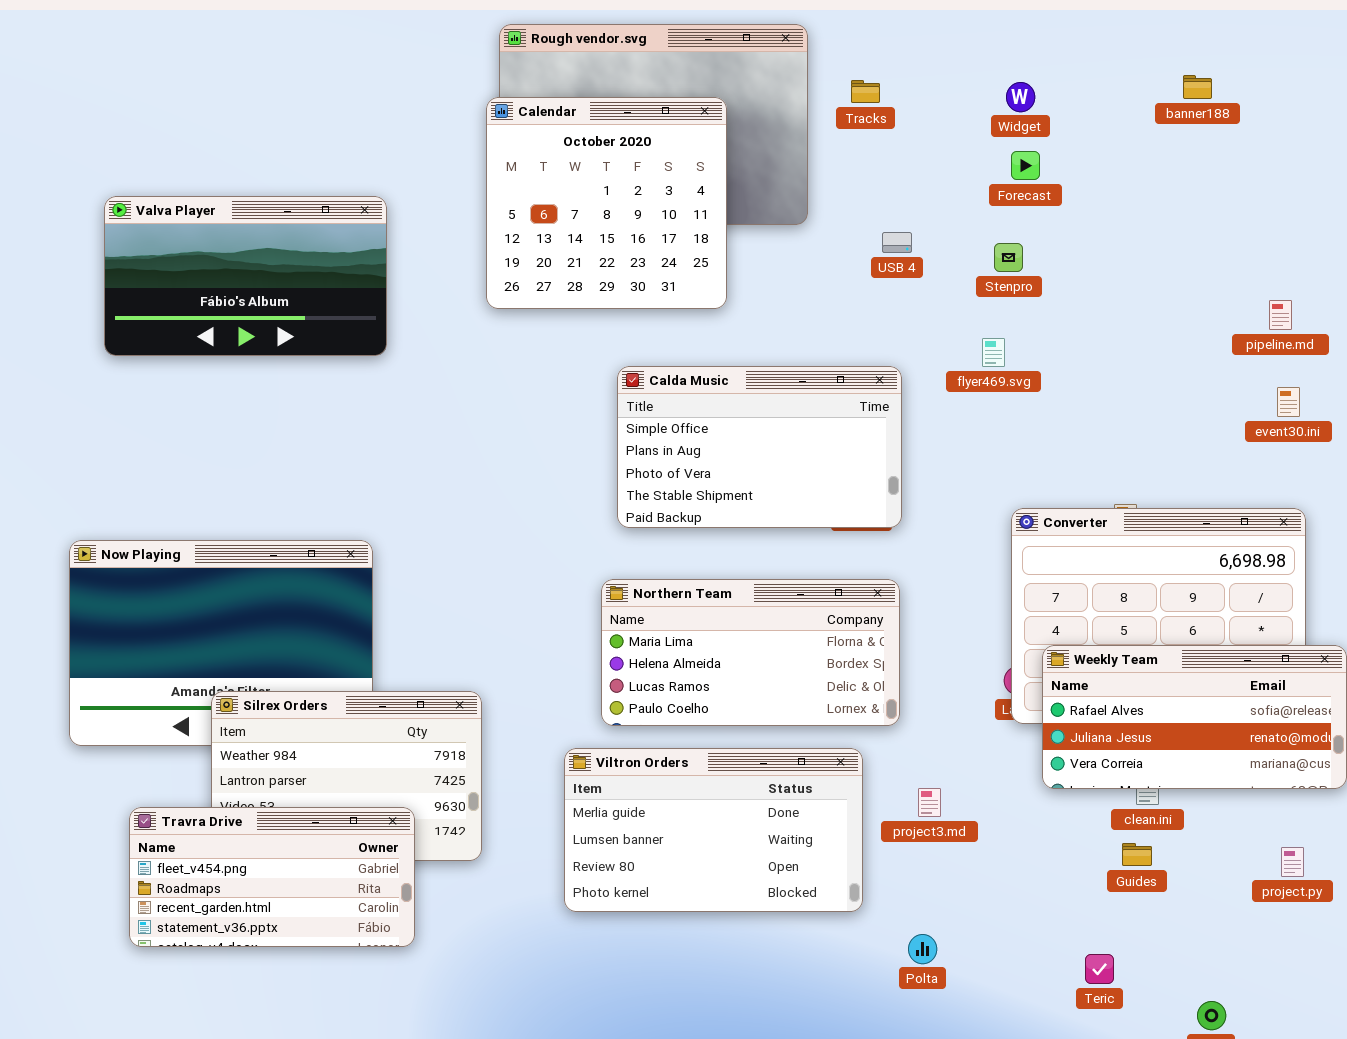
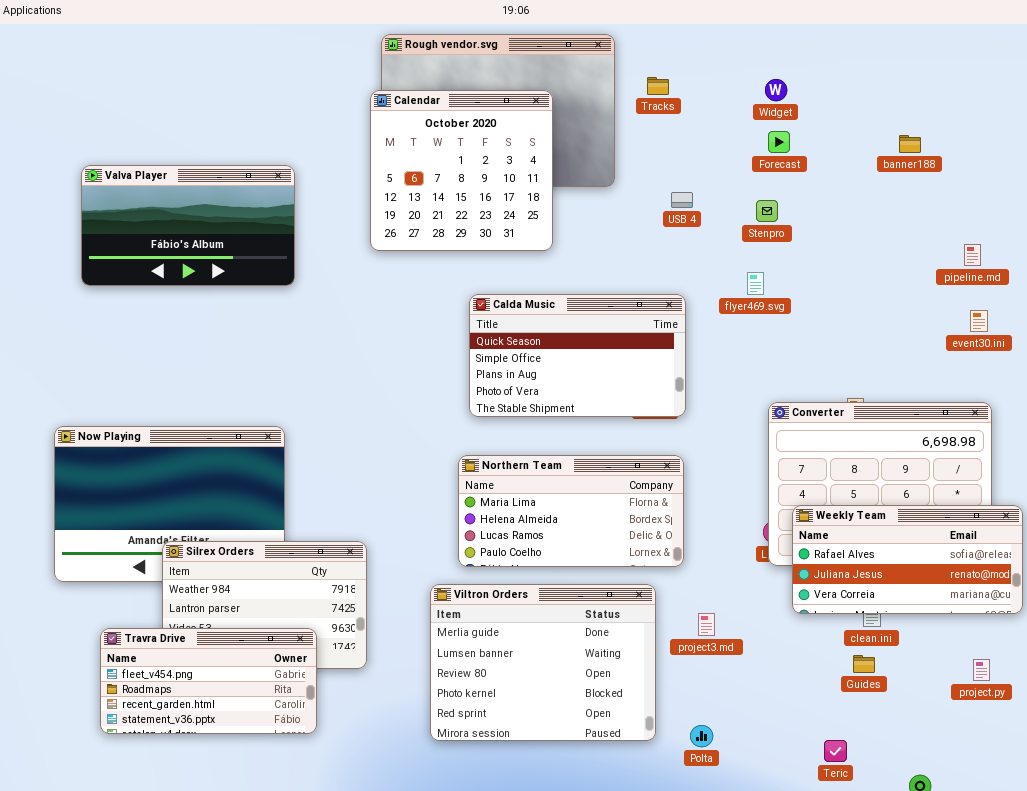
banner188: [1183,75,1212,99] -> [899,135,921,153], moved
Calda Music: [617,366,902,528] -> [469,294,686,417], scrolled up 1 row
Viltron Orders: [564,748,863,912] -> [430,584,656,741], resized

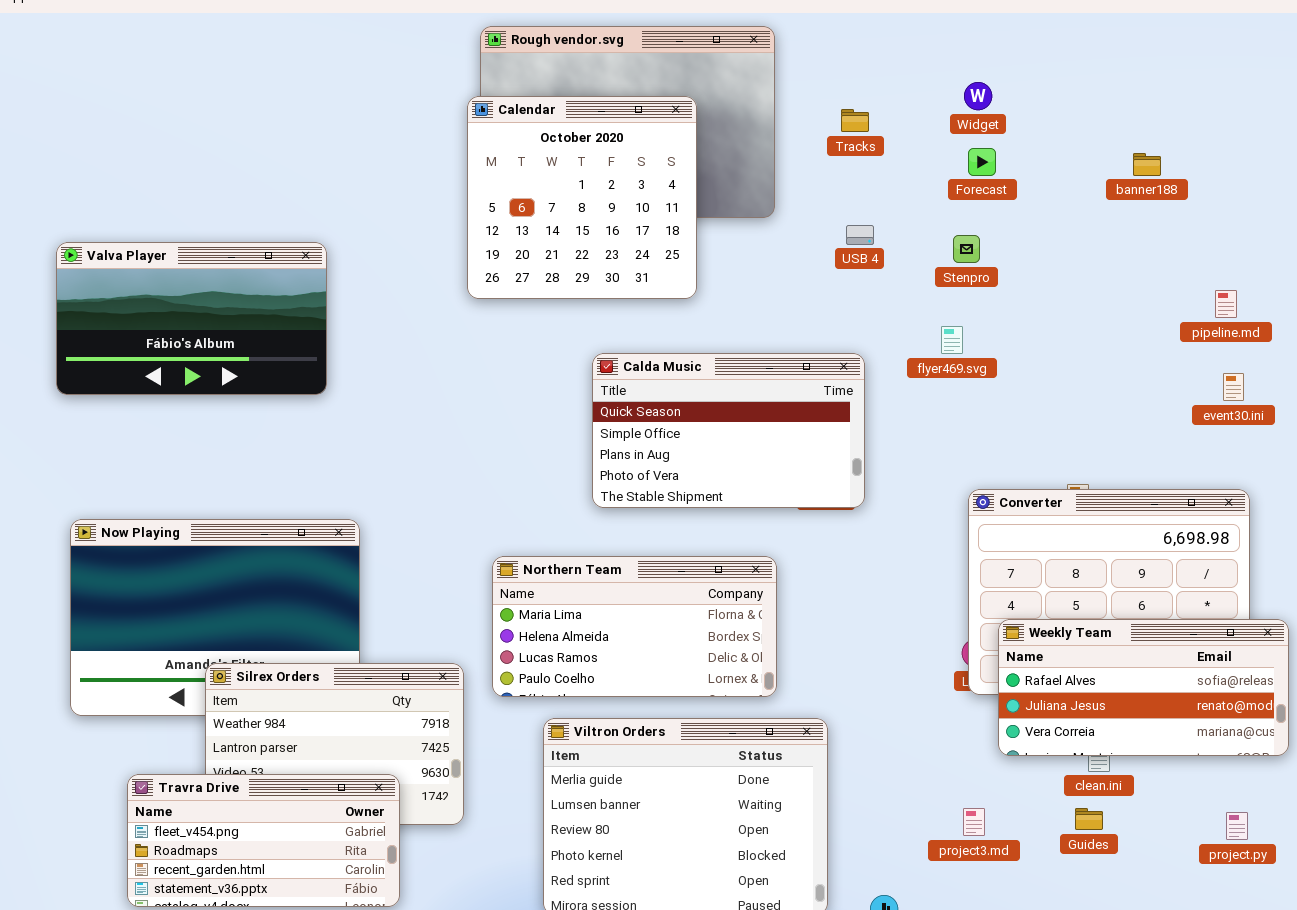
Tracks: [647,77,669,95] -> [841,109,869,132], moved
Valva Player: [81,165,295,286] -> [56,242,327,395], moved
Northern Team: [458,455,684,567] -> [492,556,777,697], moved
project3.md: [698,613,715,636] -> [963,808,985,836], moved

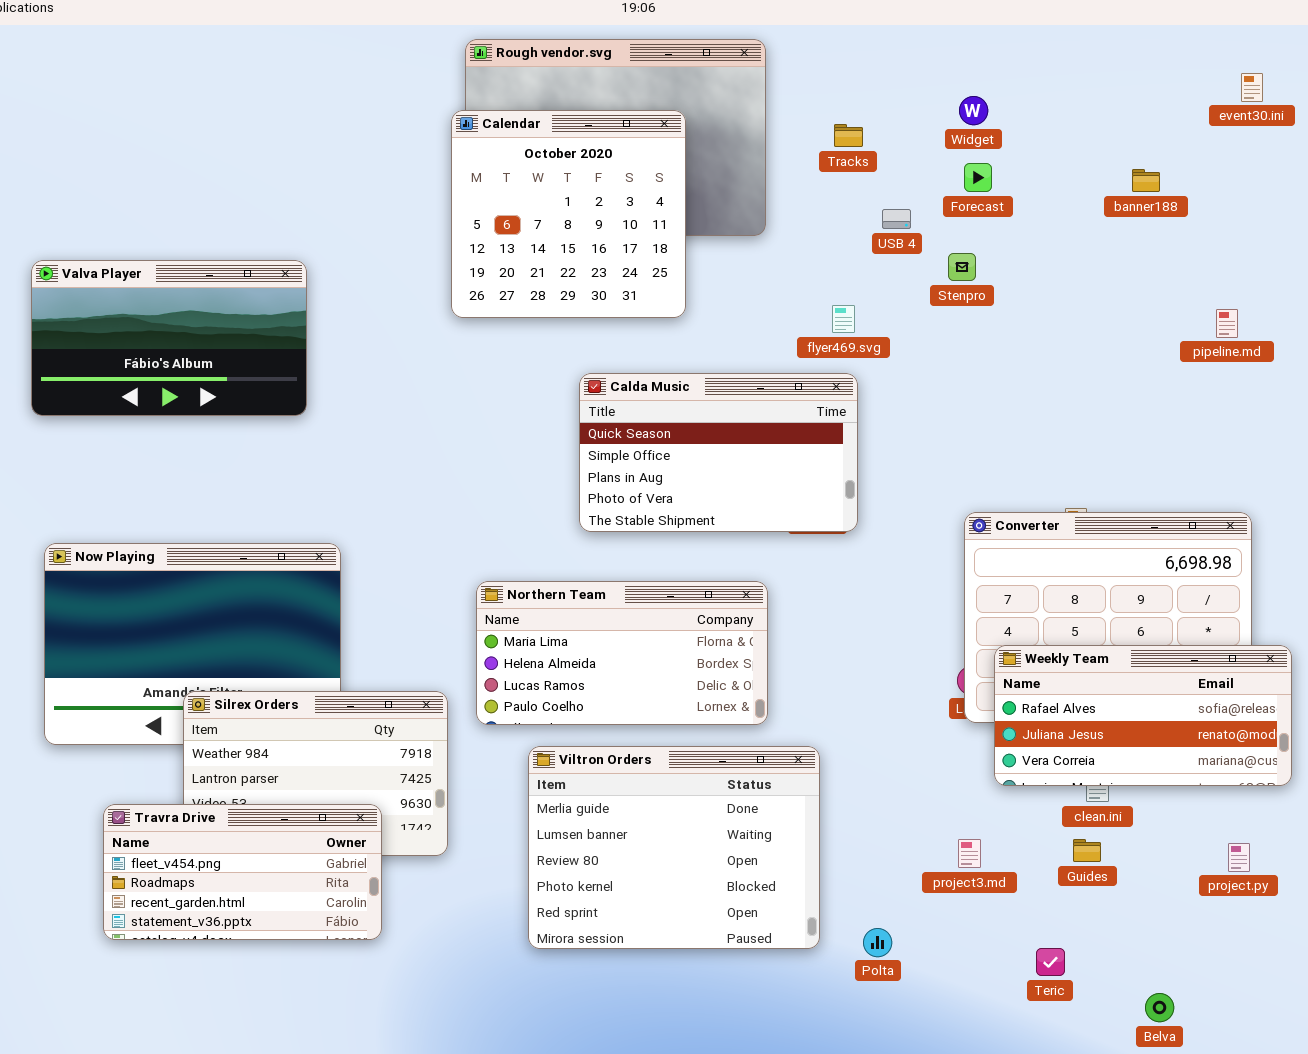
USB 4: [846,225,874,245] -> [882,209,911,229], moved
flyer469.svg: [941,326,963,354] -> [832,305,855,333], moved
event30.ini: [1223,373,1244,401] -> [1241,73,1263,102], moved

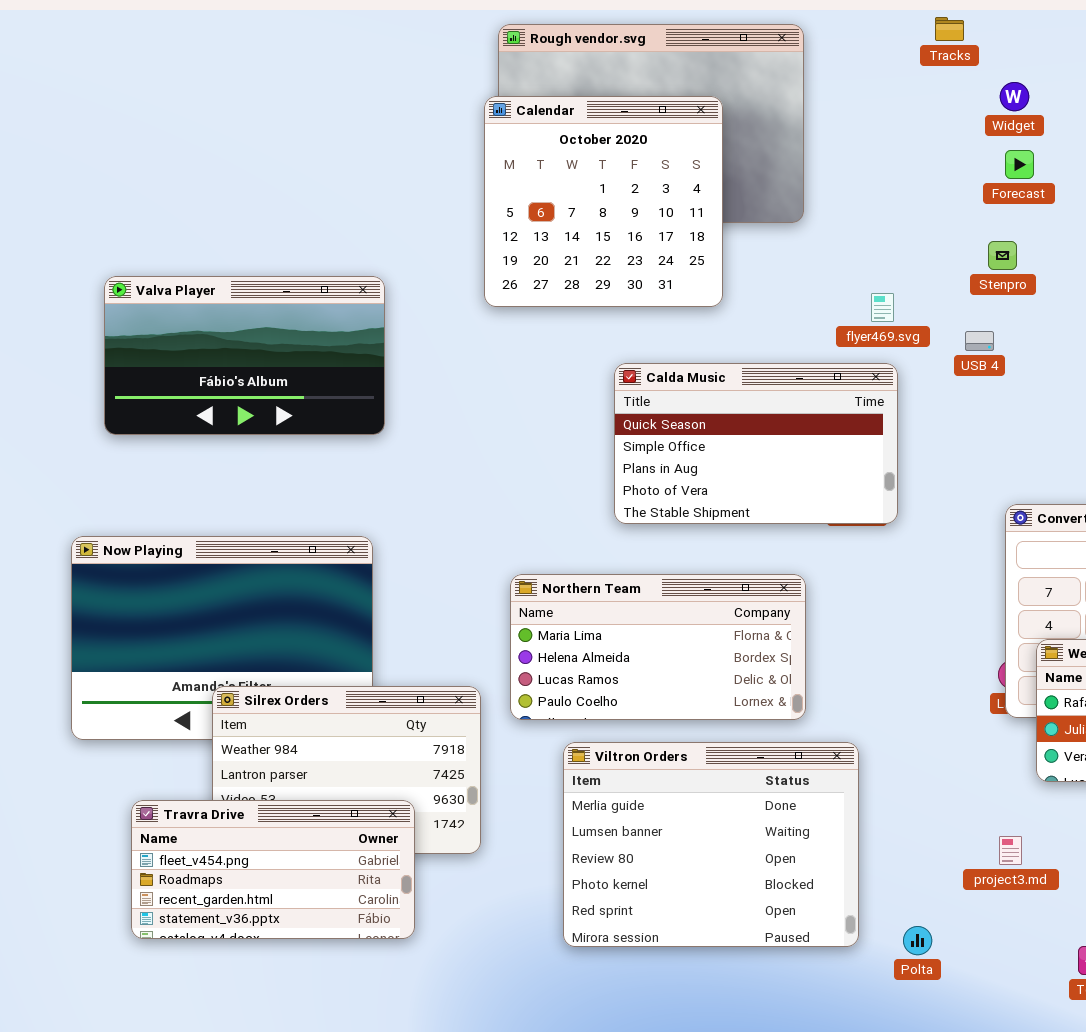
Tracks: [834,124,863,147] -> [935,17,964,41], moved
USB 4: [882,209,911,229] -> [965,331,994,351], moved
Valva Player: [31,260,307,416] -> [104,276,385,435], moved

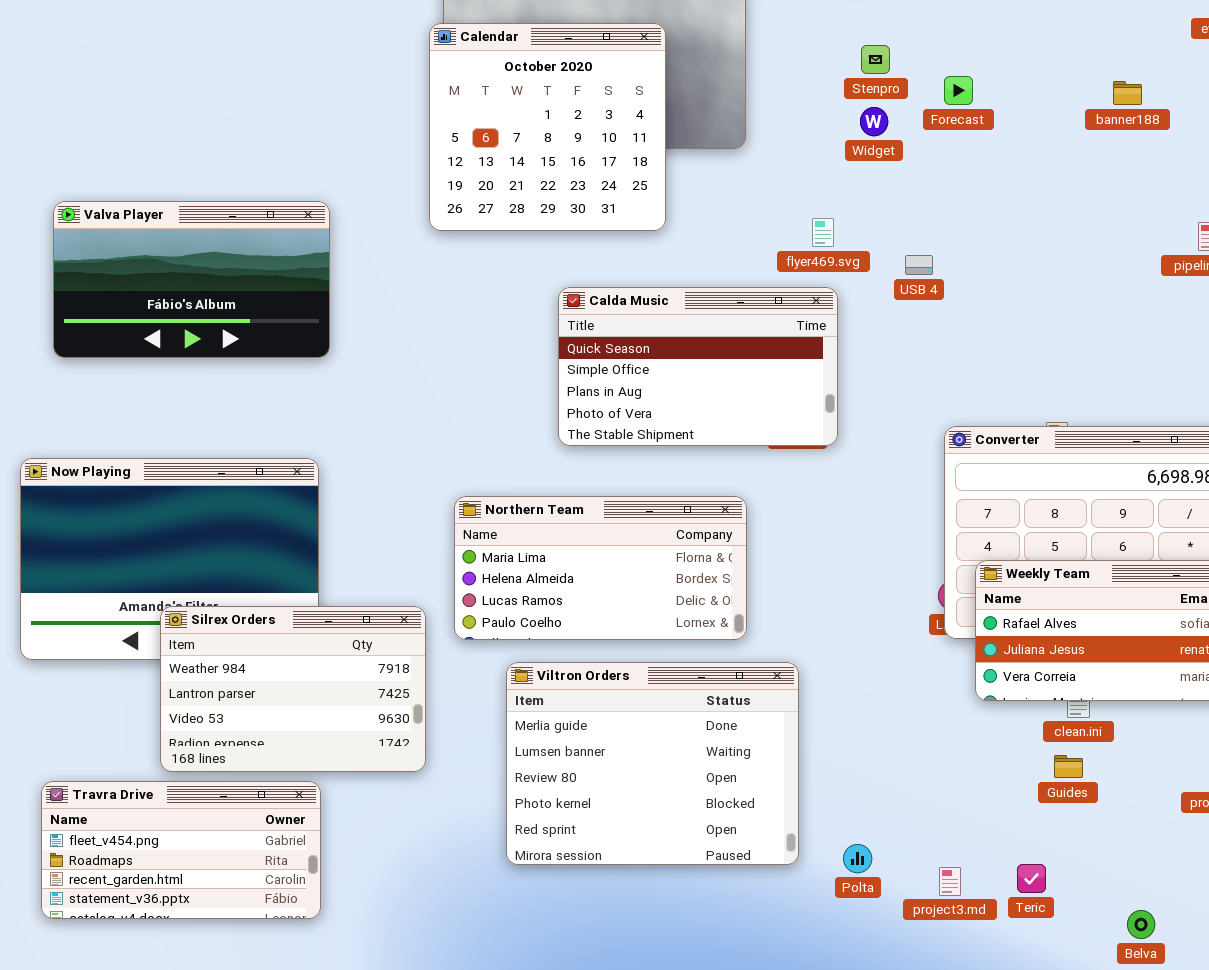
Widget: [1000,82,1029,111] -> [860,107,888,136], moved
Stenpro: [988,241,1017,270] -> [861,45,890,74], moved
Travra Drive: [131,800,415,939] -> [41,781,321,919], moved
project3.md: [999,836,1022,865] -> [939,867,961,896], moved

